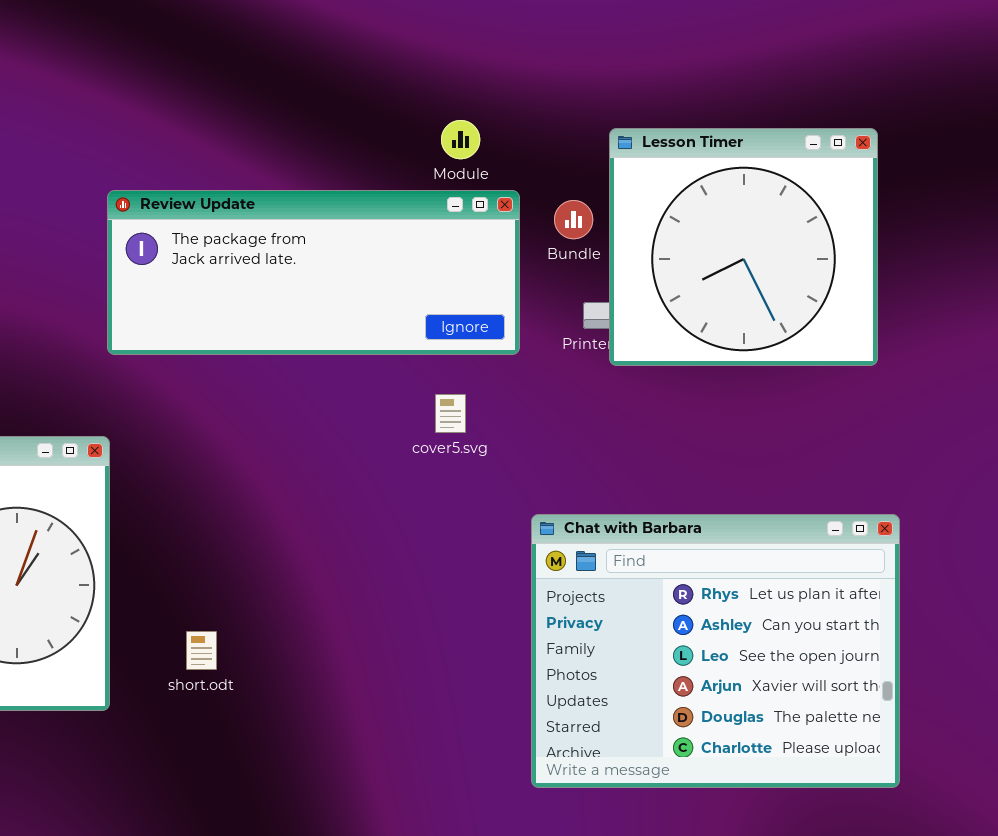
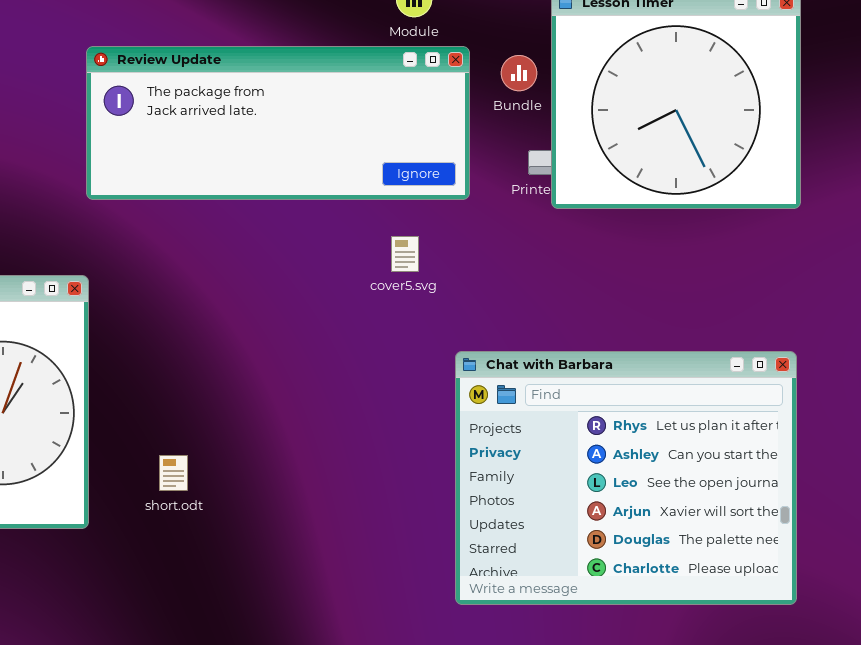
Chat with Barbara: [531,514,900,788] -> [455,351,797,605], moved

